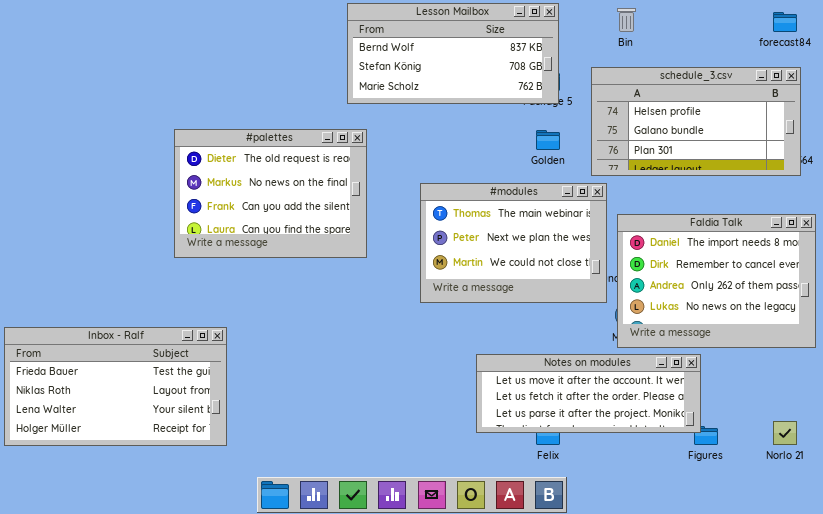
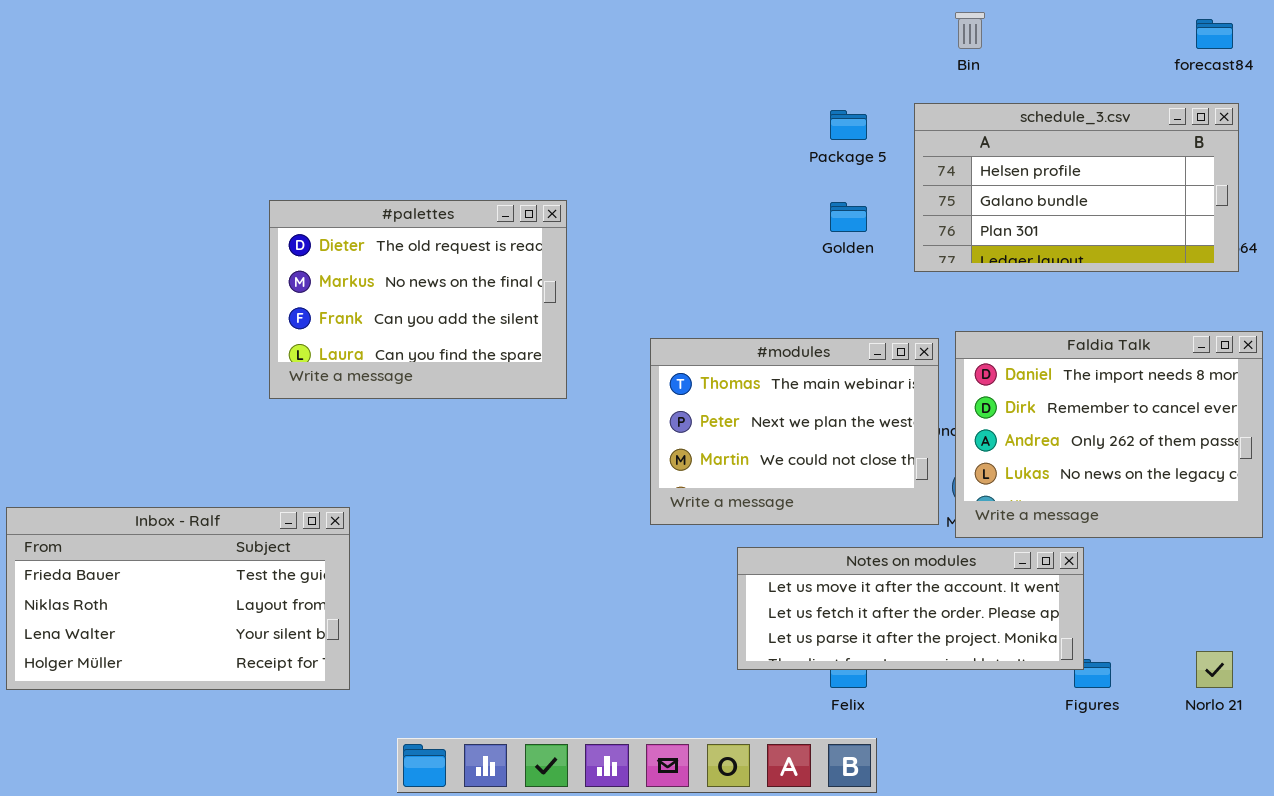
Lesson Mailbox: [347,3,559,104] -> none, closed
#modules: [420,183,607,303] -> [650,338,939,525], moved

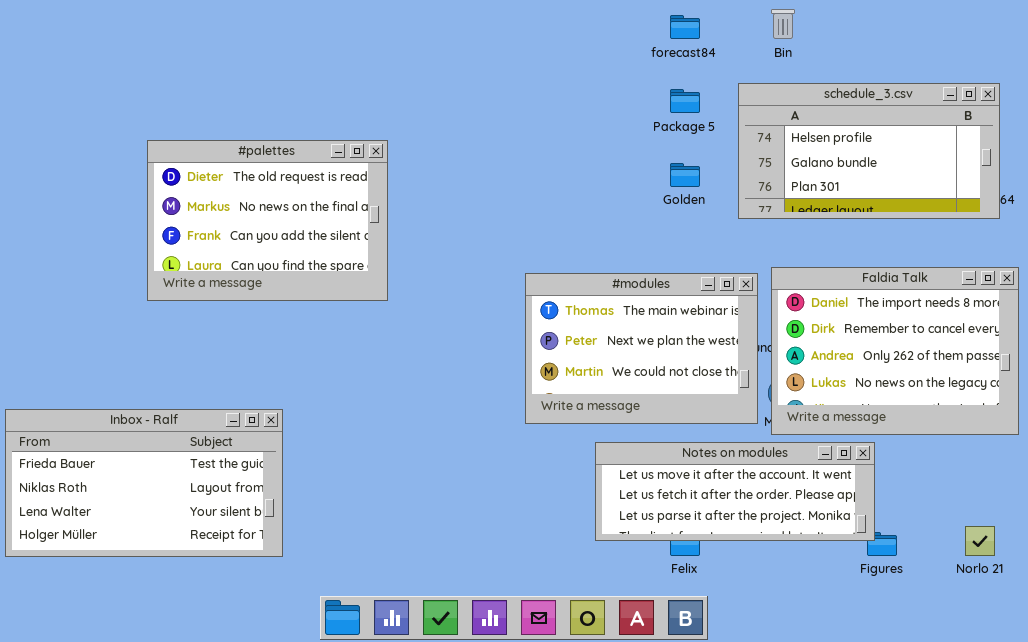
forecast84: [1196,19,1233,49] -> [670,15,700,39], moved
#palettes: [269,200,567,399] -> [147,140,388,301], moved

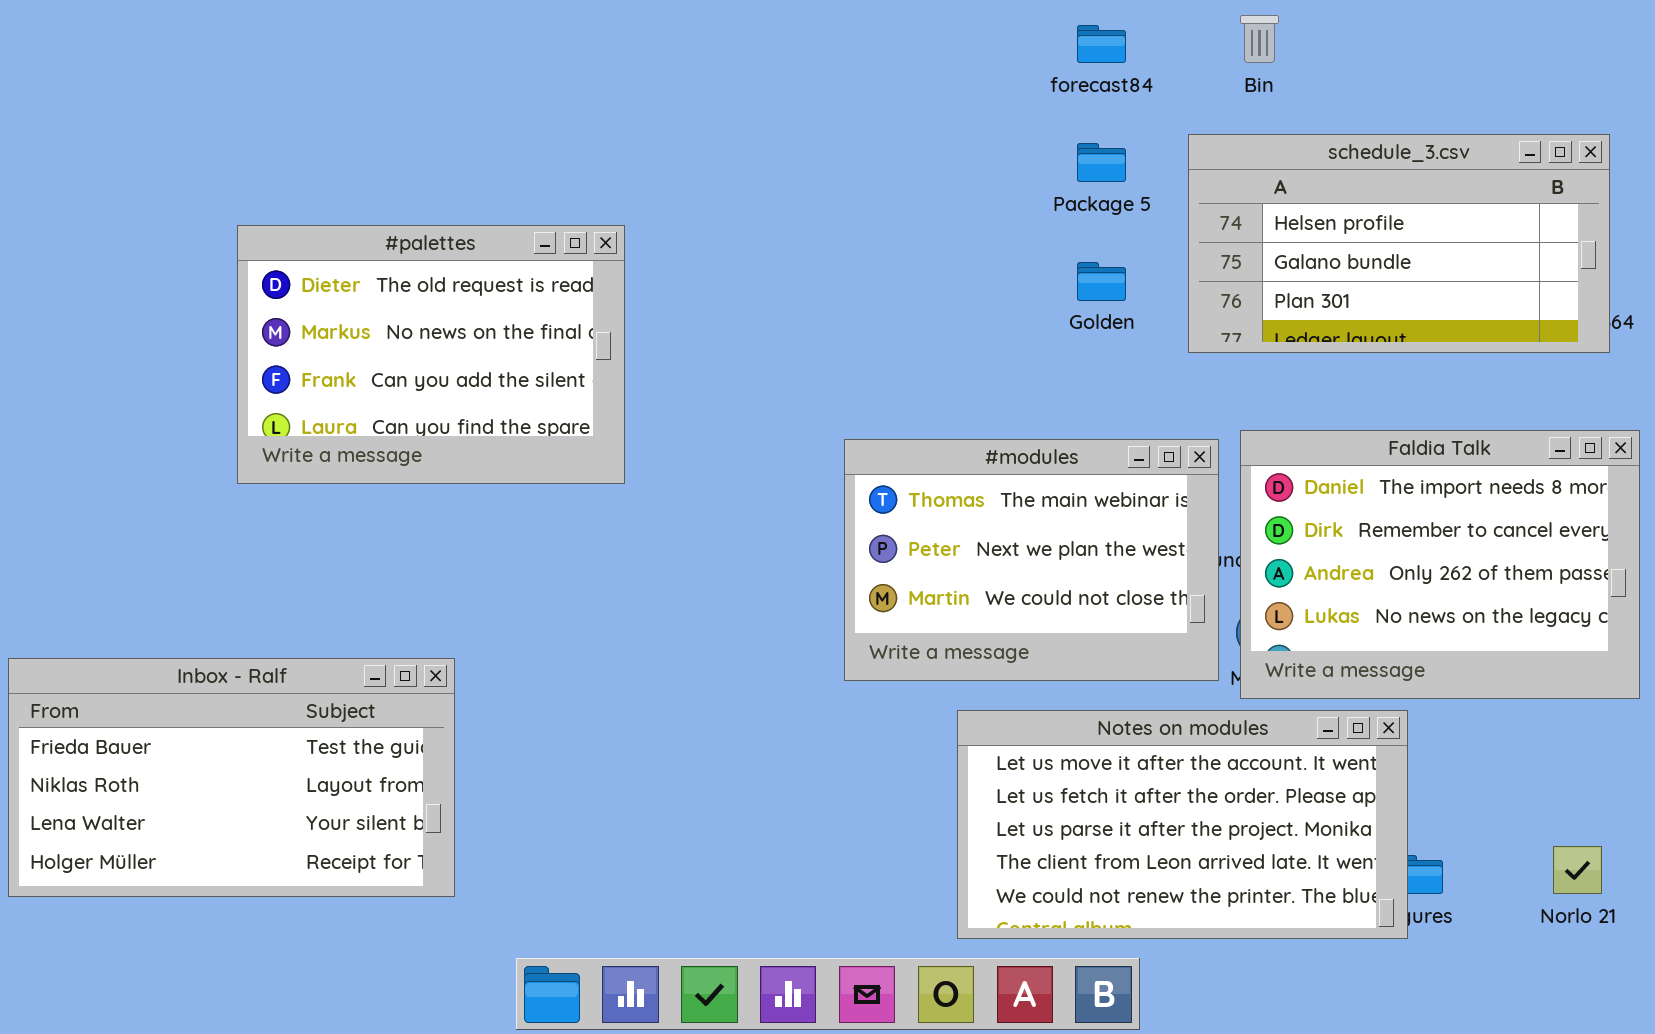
Notes on modules: [595,442,875,541] -> [957,710,1408,939], resized

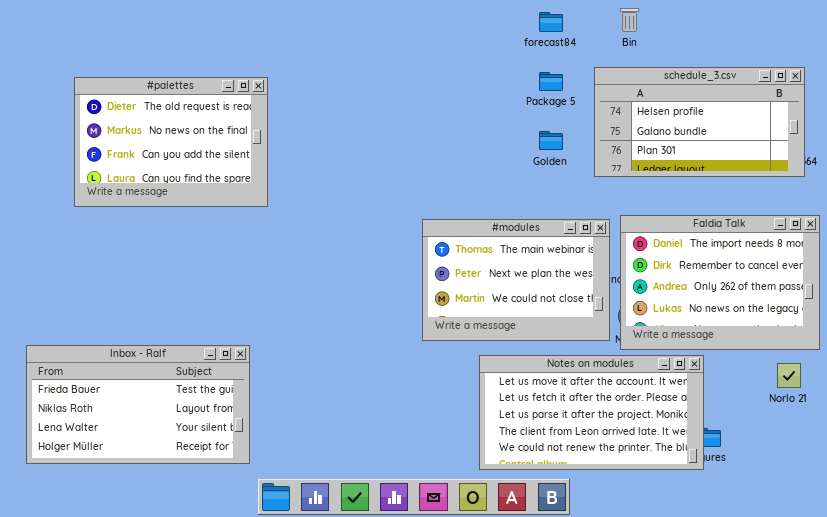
#palettes: [237,225,625,484] -> [74,77,268,207], moved
Inbox - Ralf: [8,658,455,897] -> [26,345,250,464], moved
Norlo 21: [1553,846,1602,894] -> [777,363,801,388], moved

